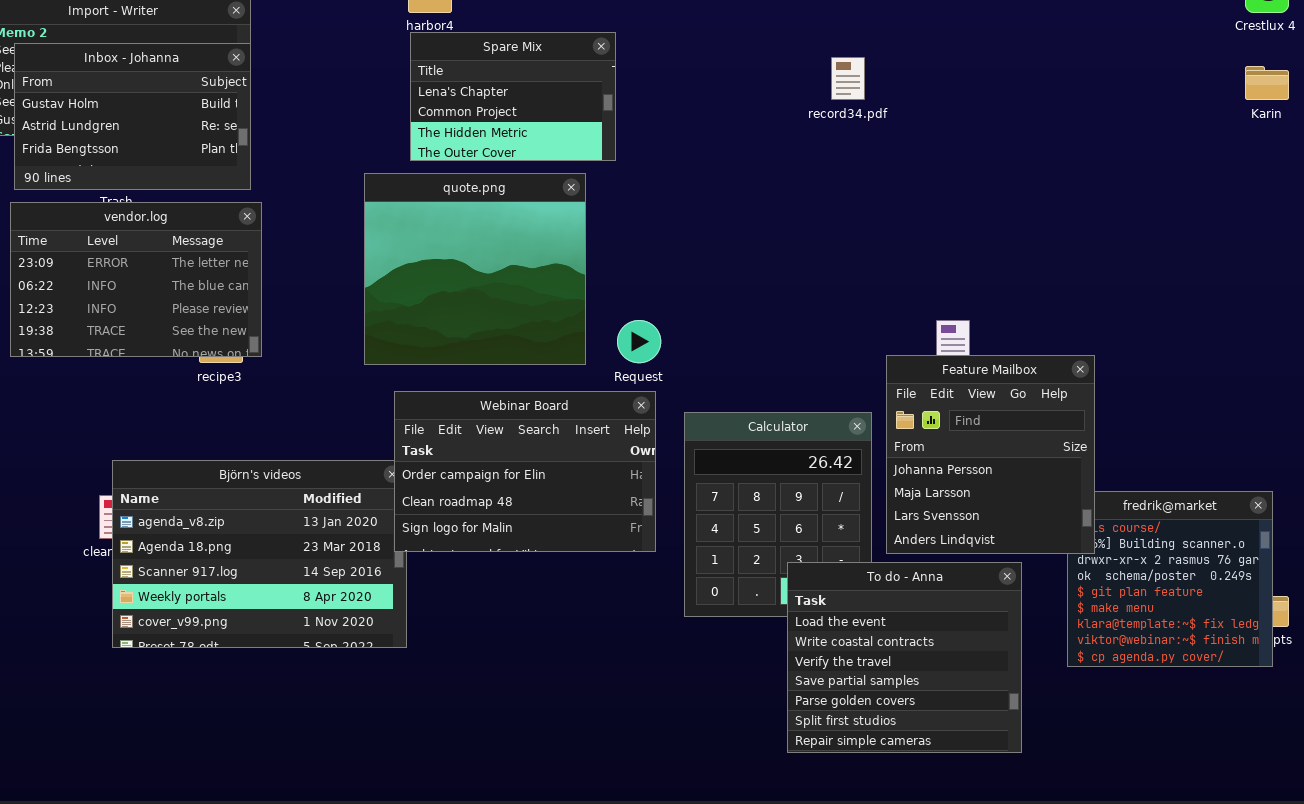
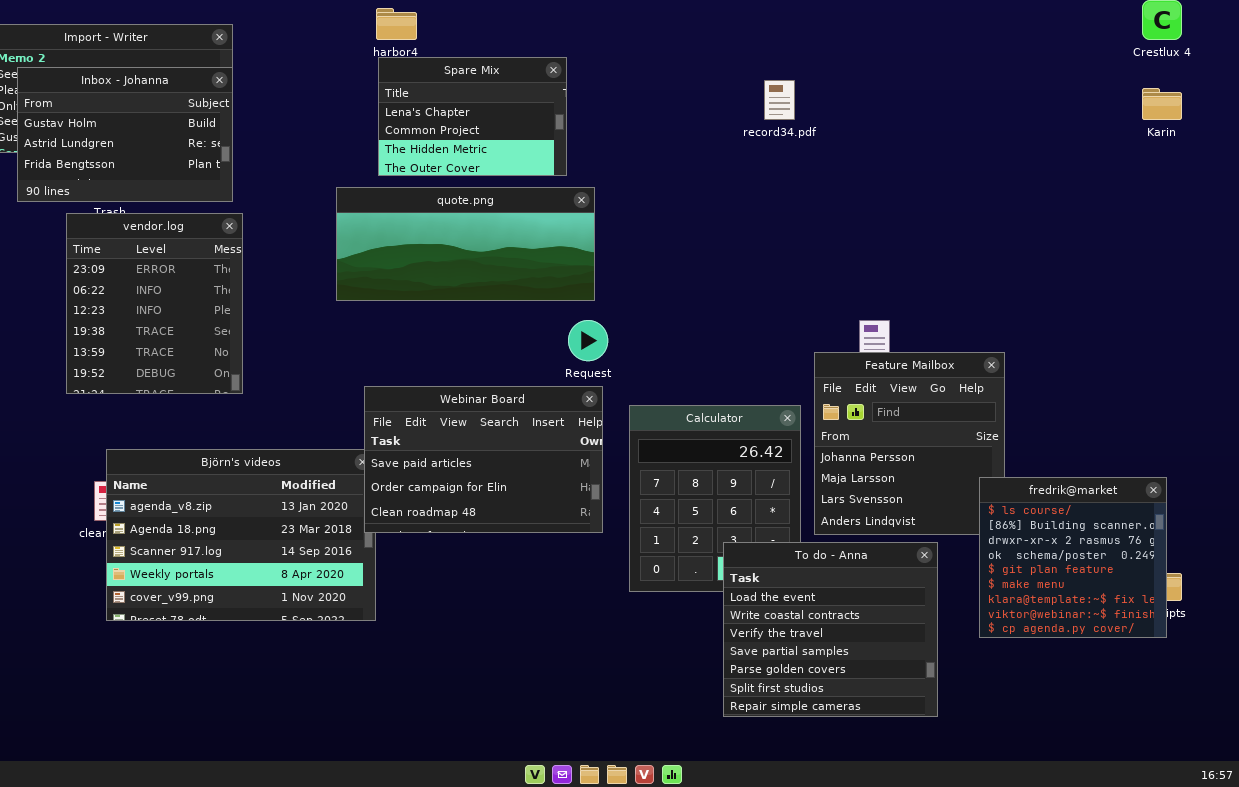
quote.png: [364,173,586,365] -> [336,187,595,301], resized
vendor.log: [10,202,262,357] -> [66,213,243,394], resized
Webinar Board: [394,391,656,552] -> [364,386,603,533], scrolled up 1 row
fredrik@market: [1067,491,1273,667] -> [979,477,1167,638], raised

